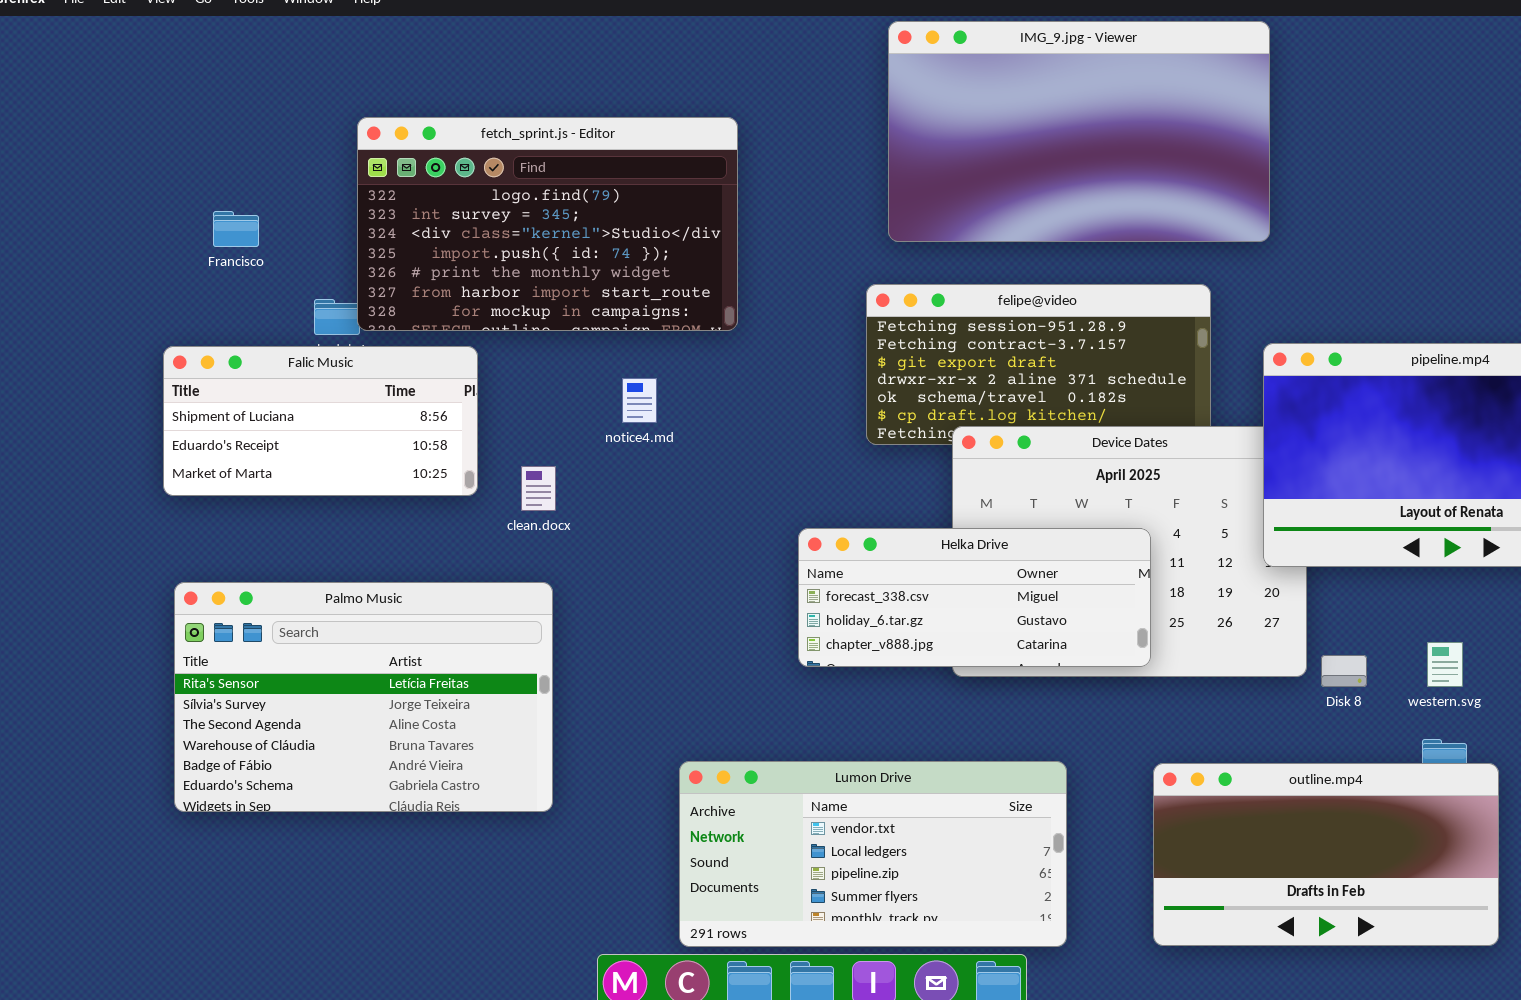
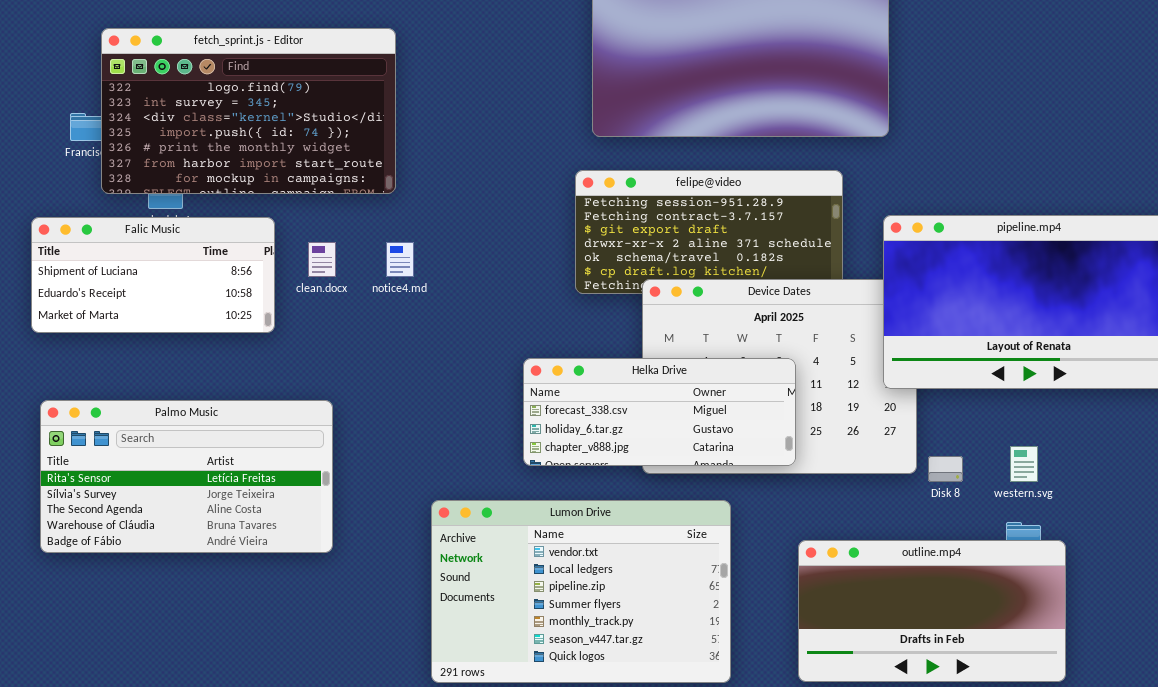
fetch_sprint.js - Editor: [357,117,738,331] -> [101,28,396,194], moved
clean.docx: [521,466,556,511] -> [308,242,336,277], moved
Palmo Music: [174,582,553,812] -> [40,400,333,553], resized
Lumon Drive: [679,761,1067,947] -> [431,500,731,683], resized

